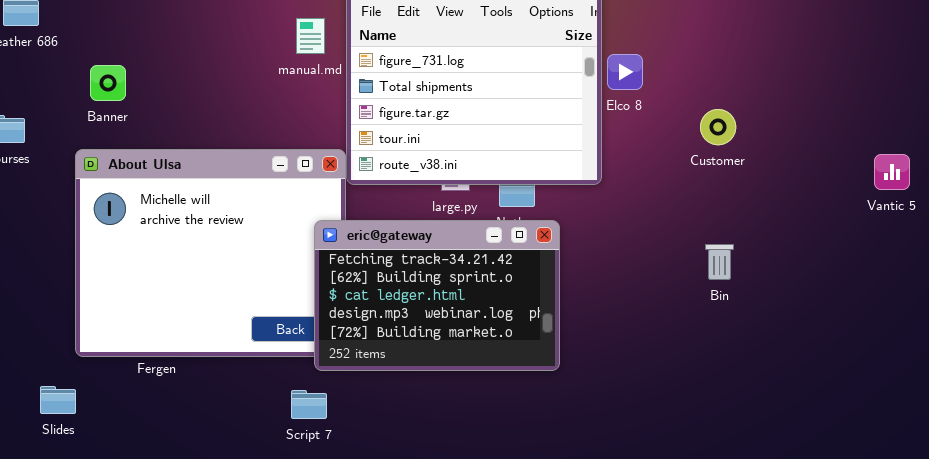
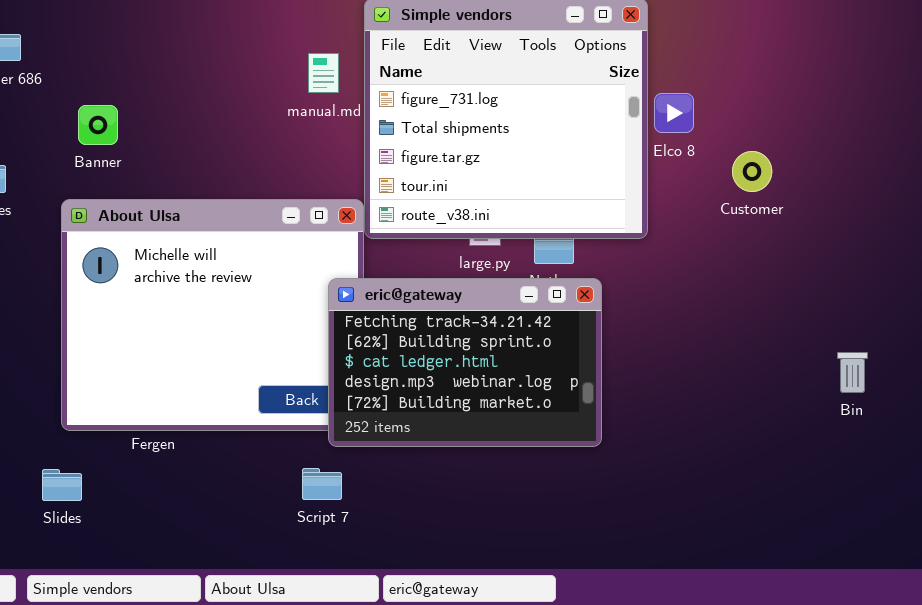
Customer: [700,109,736,145] -> [732,151,772,192], moved
Bin: [705,244,734,280] -> [837,352,868,393], moved
Slides: [40,386,76,414] -> [42,469,82,501], moved

